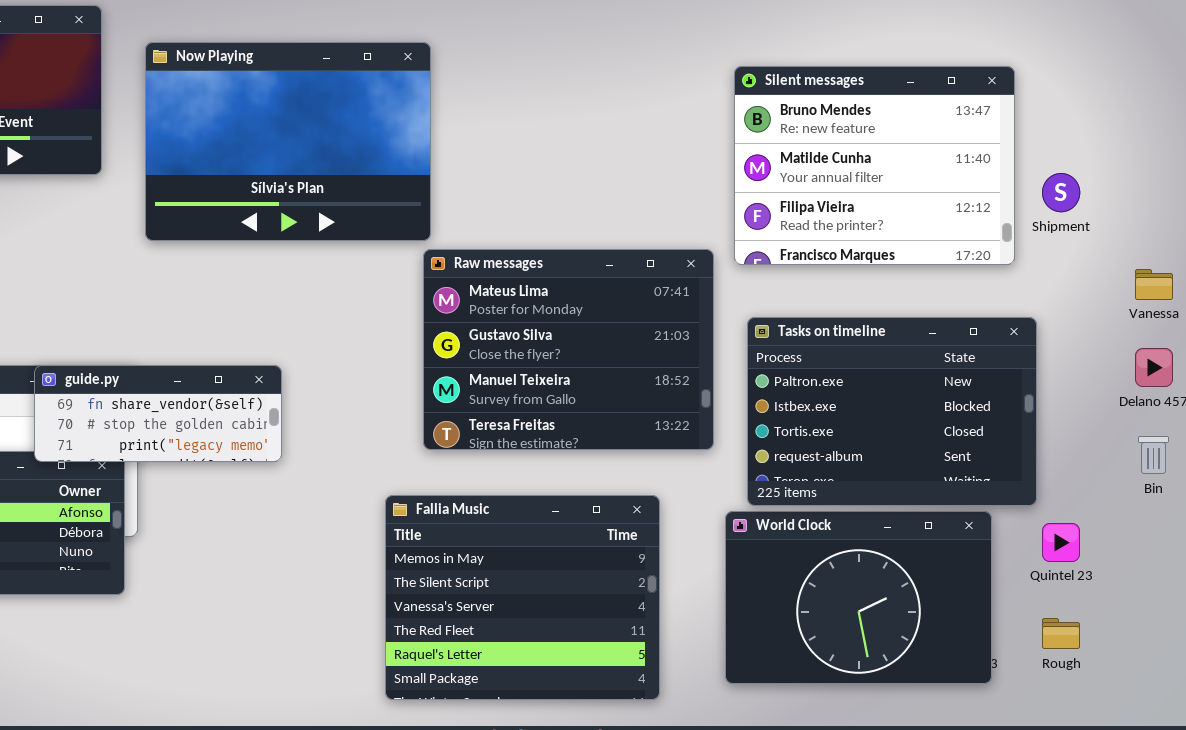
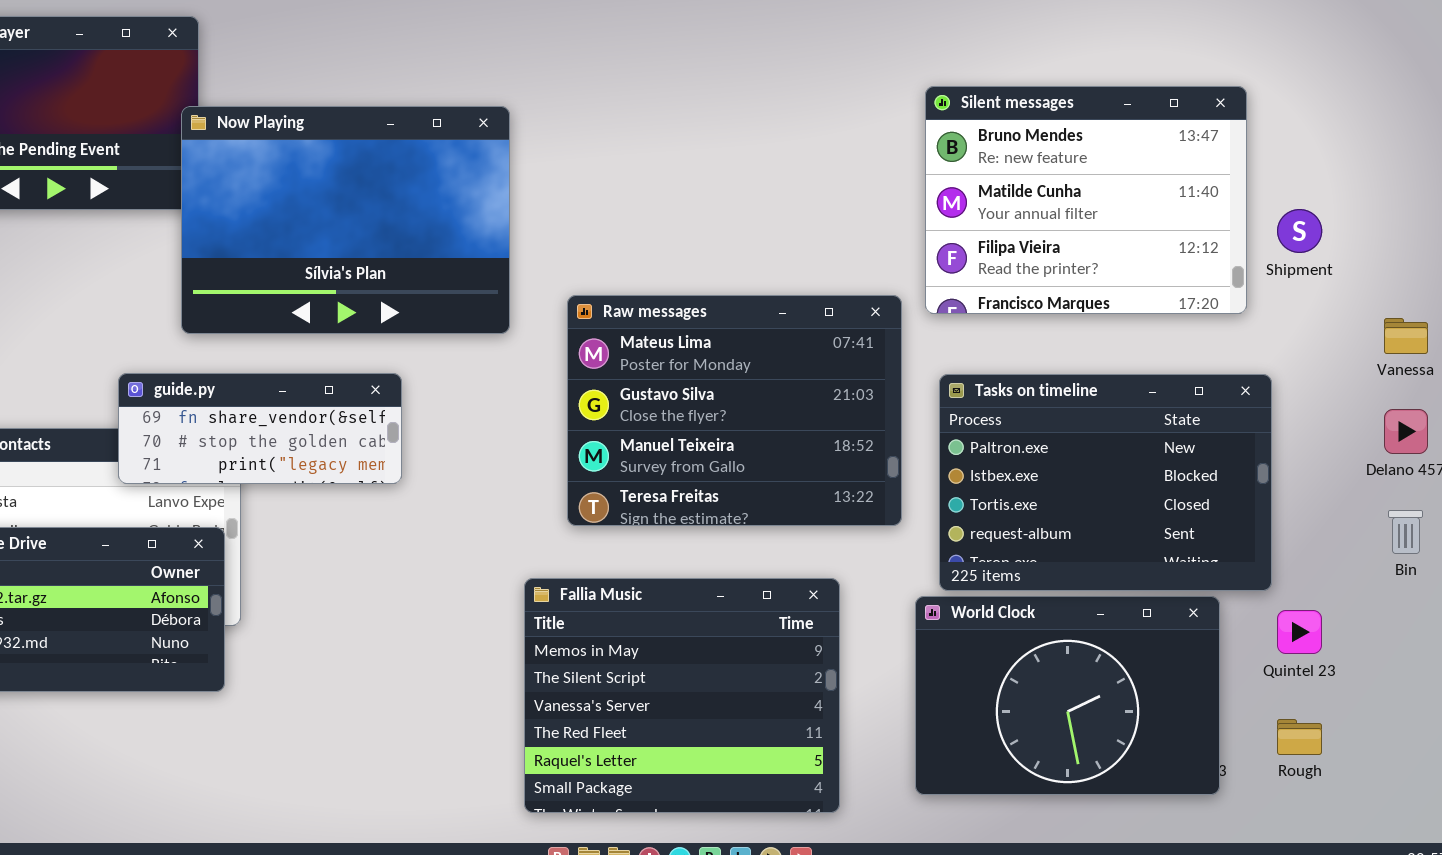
Now Playing: [145,42,431,241] -> [181,106,510,334], moved
guide.py: [34,365,282,462] -> [118,373,402,484], moved

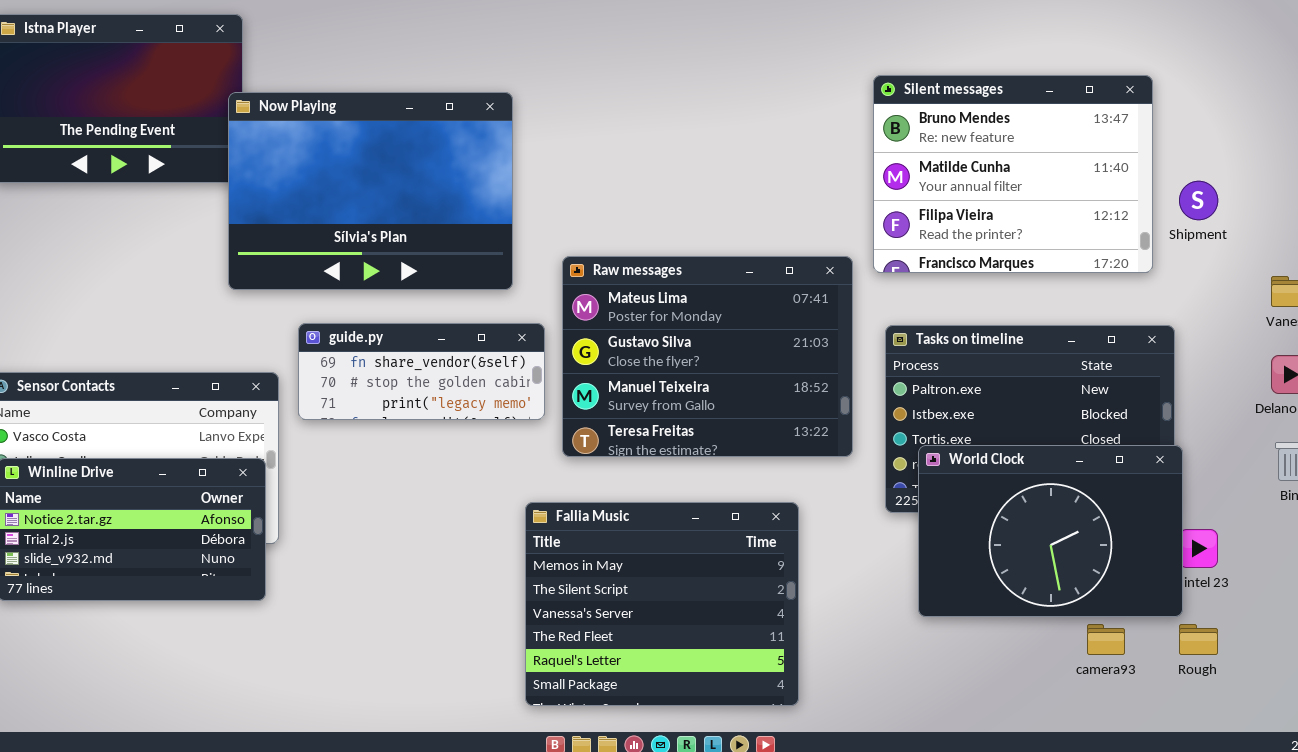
guide.py: [118,373,402,484] -> [298,323,545,420], moved
World Clock: [915,596,1220,795] -> [918,445,1183,617], moved

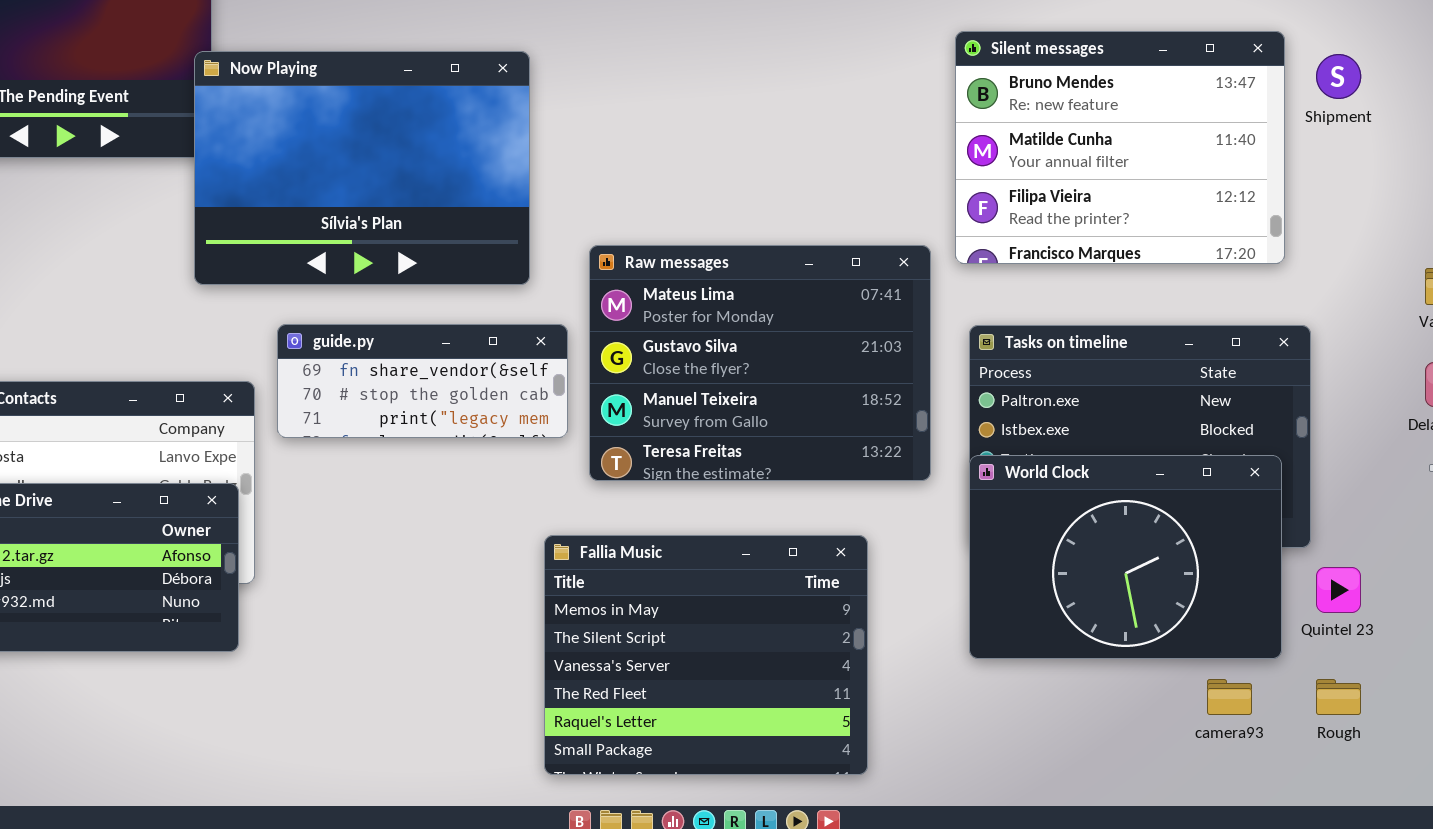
Shipment: [1179,181,1218,220] -> [1316,54,1361,99], moved
World Clock: [918,445,1183,617] -> [969,455,1282,659], moved

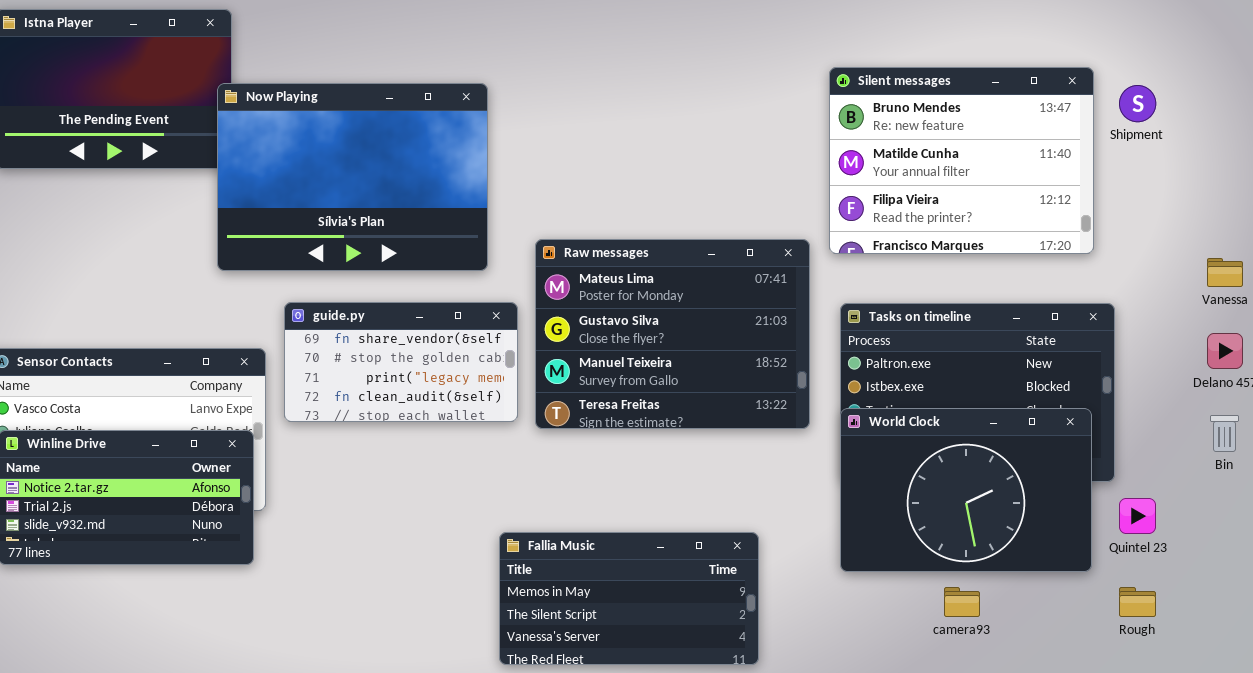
guide.py: [277,324,568,438] -> [284,302,518,422], resized
Fallia Music: [544,535,868,775] -> [499,532,759,665], resized
camera93: [1207,679,1252,715] -> [944,587,980,617], moved

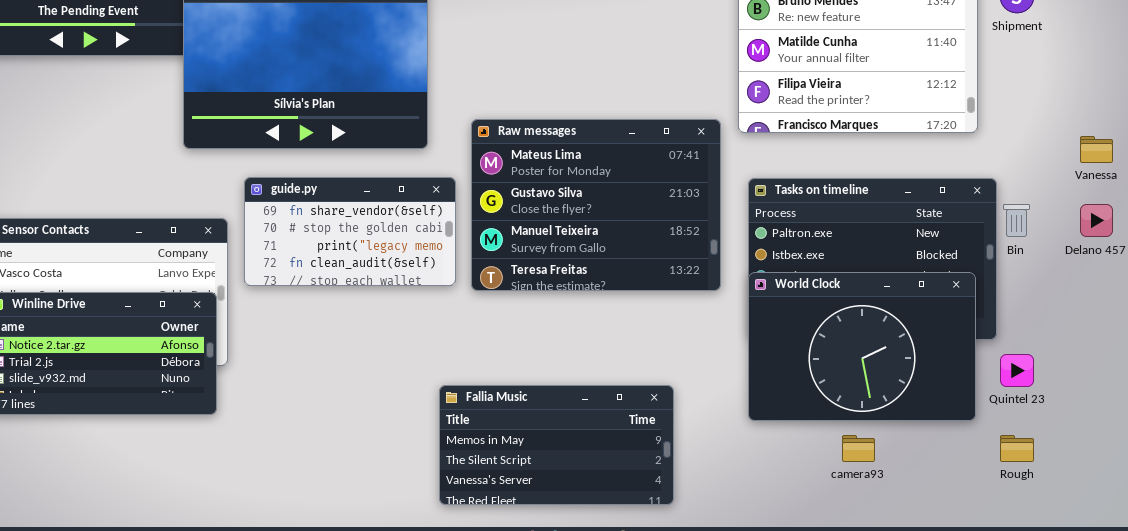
Bin: [1210,415,1239,452] -> [1003,204,1030,237], moved

